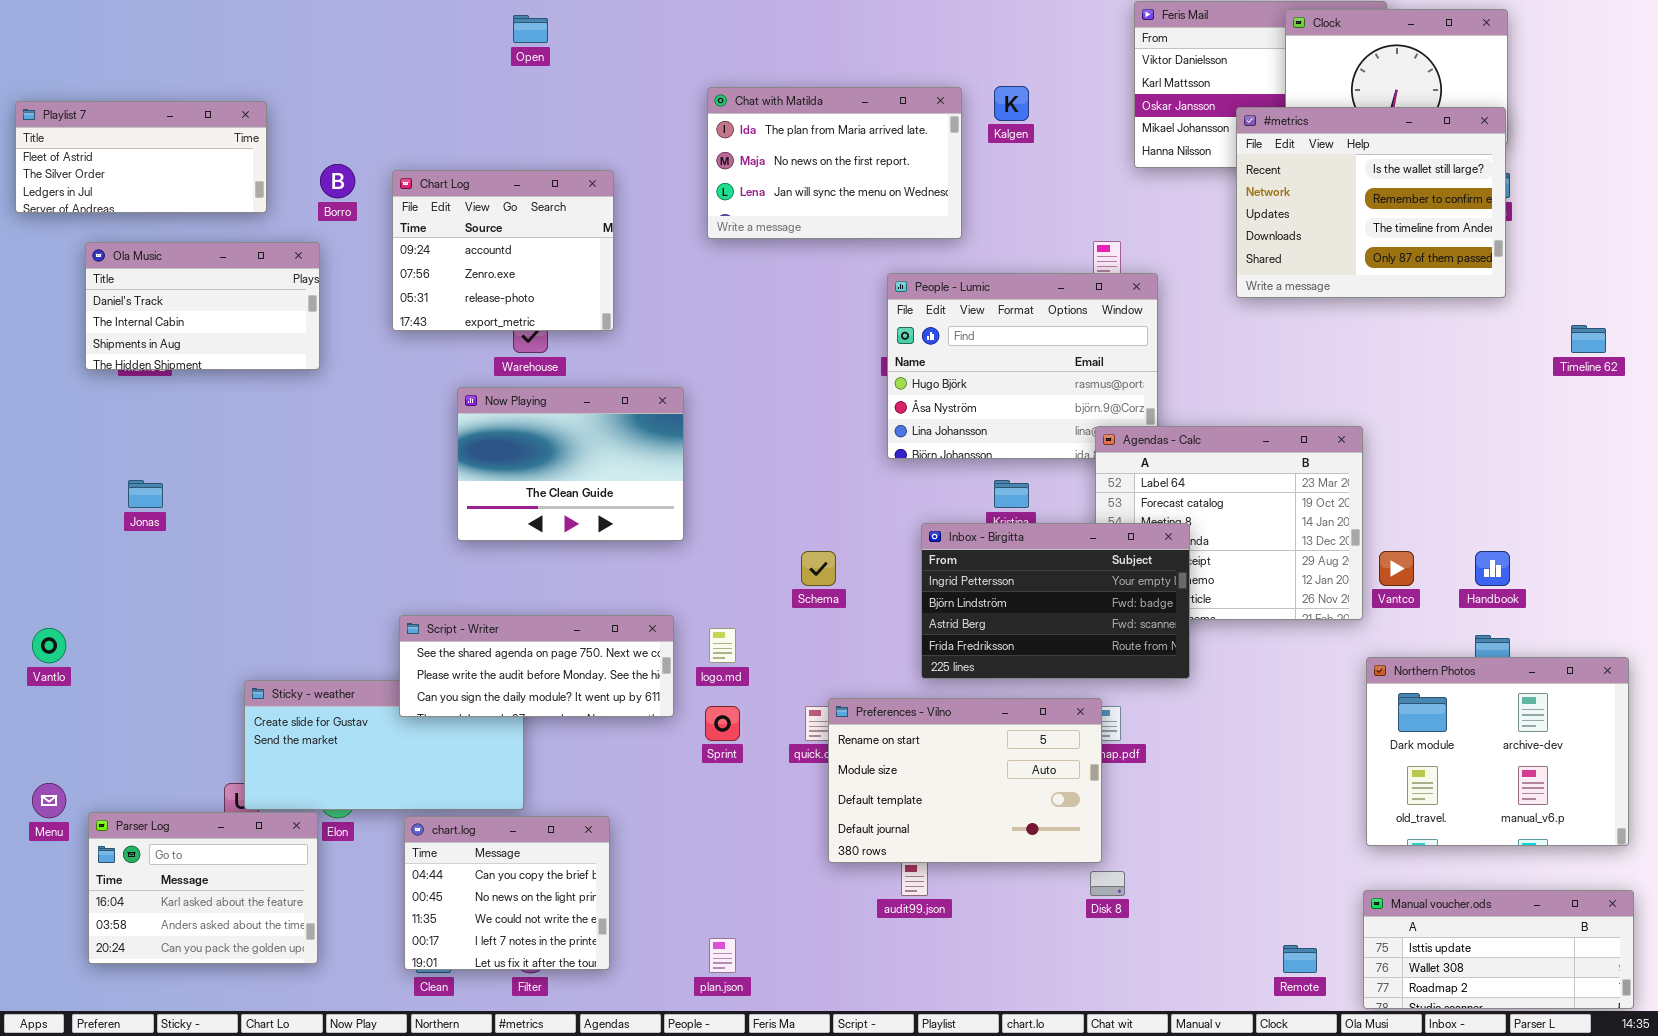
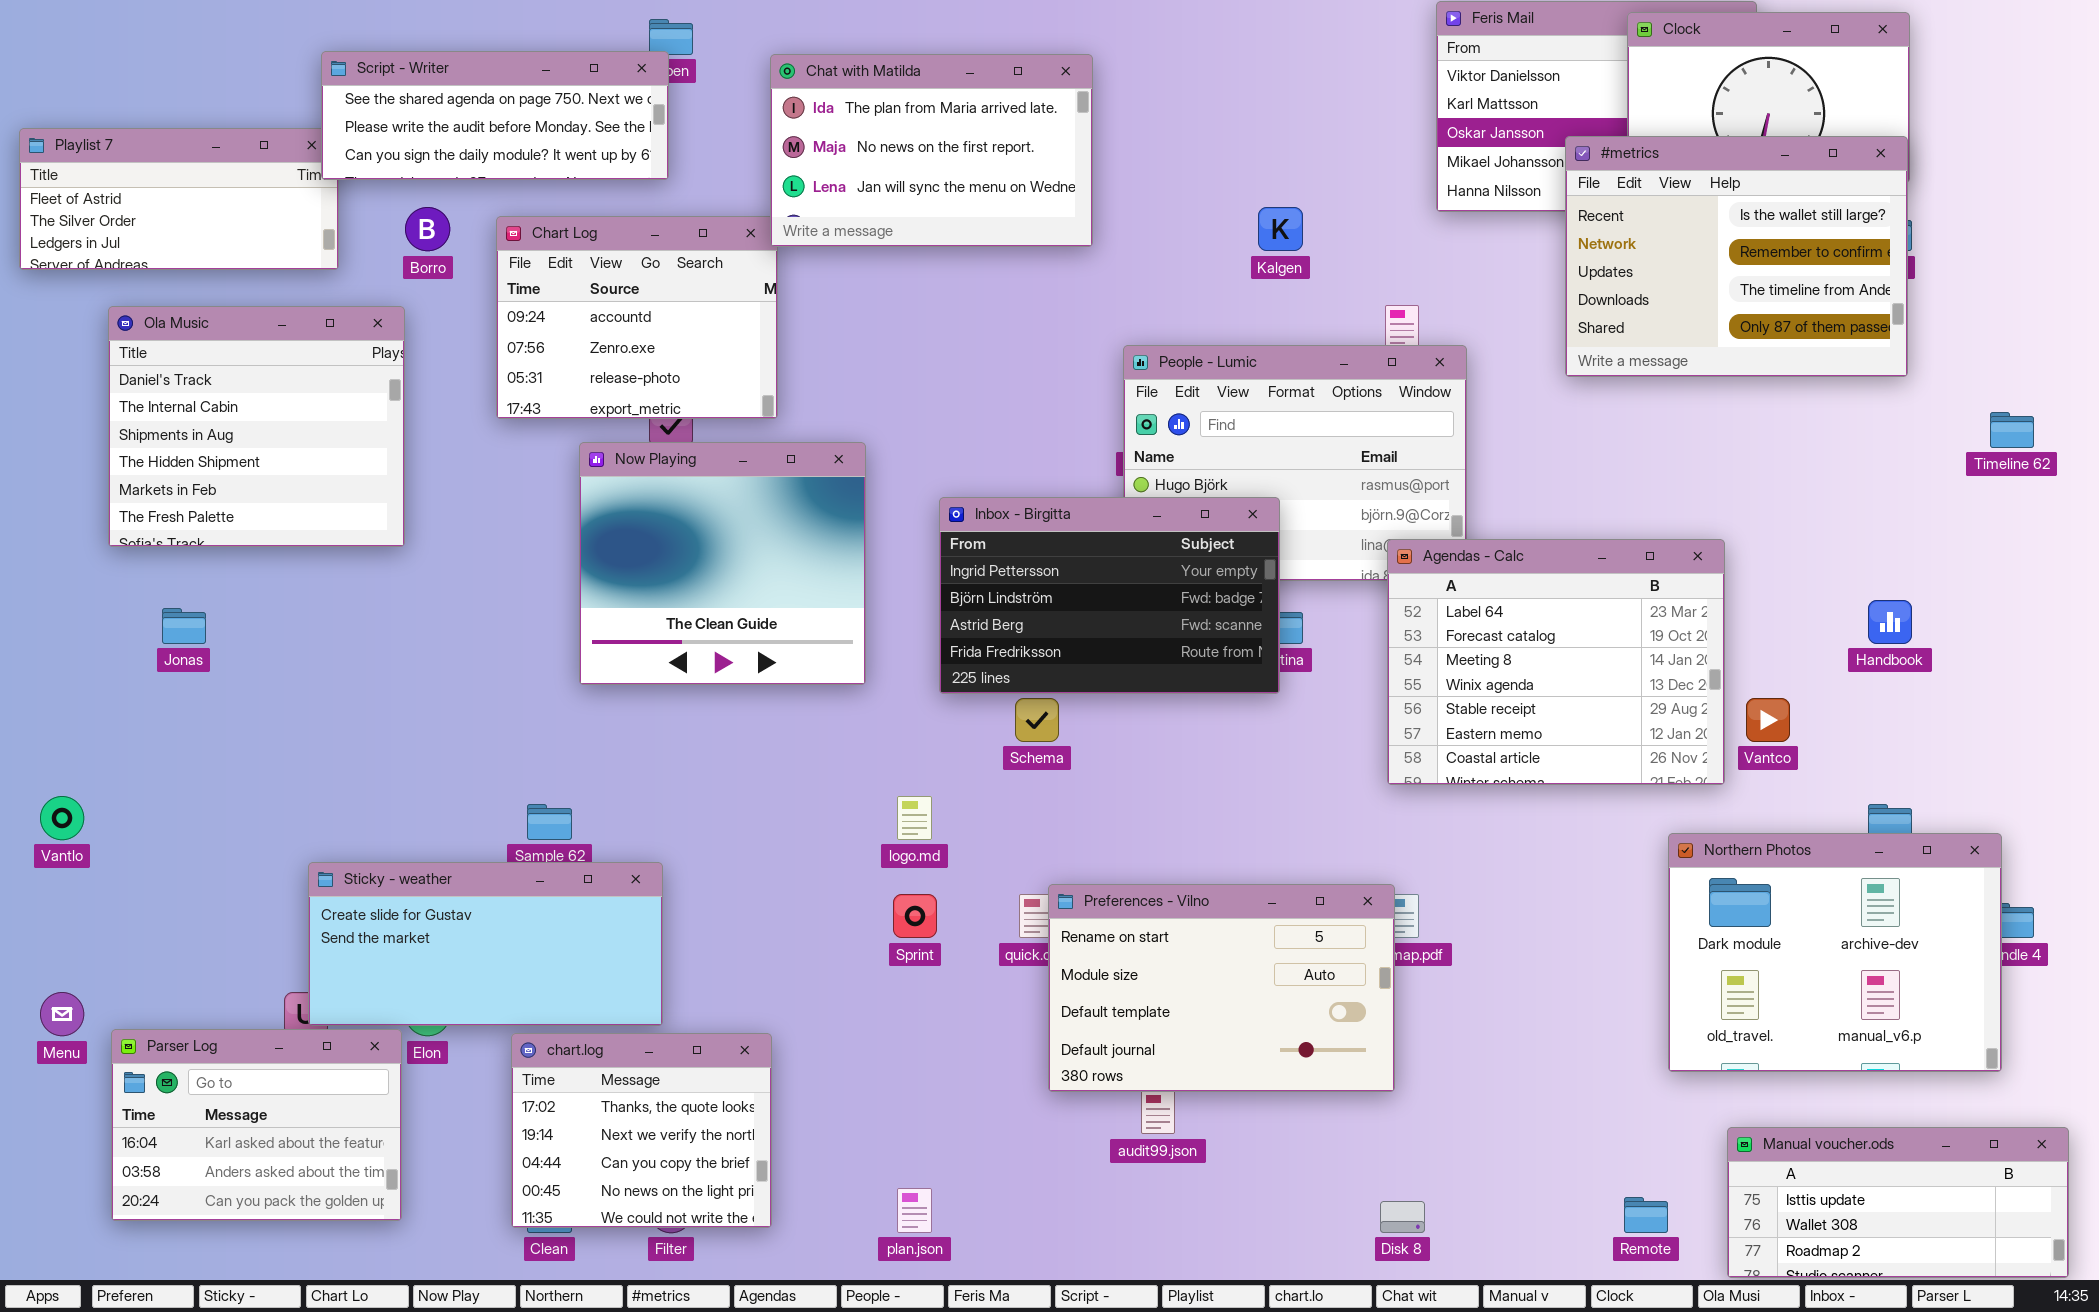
Kalgen: [994,86,1029,121] -> [1258,207,1303,251], moved
Chat with Matilda: [707,87,962,239] -> [770,54,1093,247], moved
Ola Music: [85,242,320,370] -> [108,306,405,547], resized
Now Playing: [457,387,684,541] -> [579,442,866,685], resized
Inbox - Birgitta: [921,523,1190,679] -> [939,497,1280,694], moved
Handbook: [1475,551,1510,586] -> [1868,600,1912,644], moved
Script - Writer: [399,615,674,717] -> [321,51,669,180], moved
Northern Photos: [1366,657,1629,846] -> [1668,833,2002,1072], moved
chart.log: [404,816,610,970] -> [511,1033,772,1228], scrolled up 2 rows
Disk 8: [1090,871,1125,896] -> [1380,1201,1425,1233], moved

